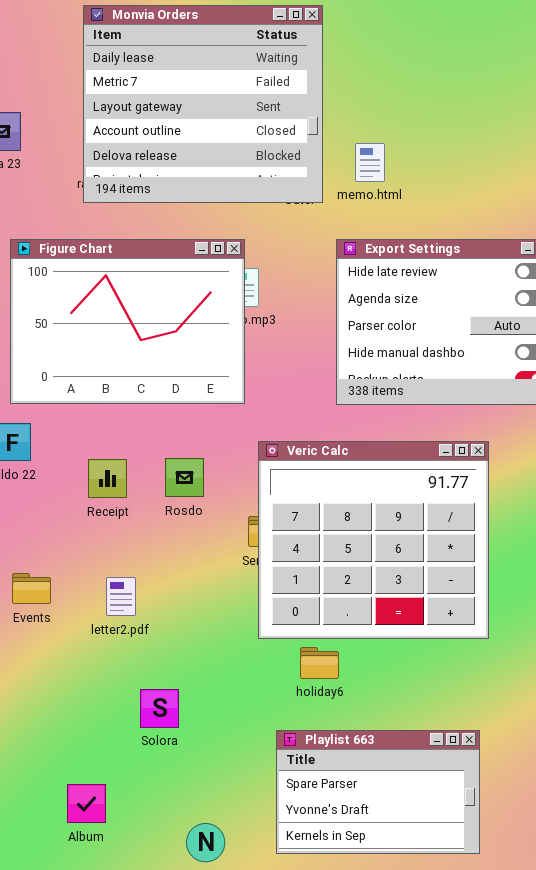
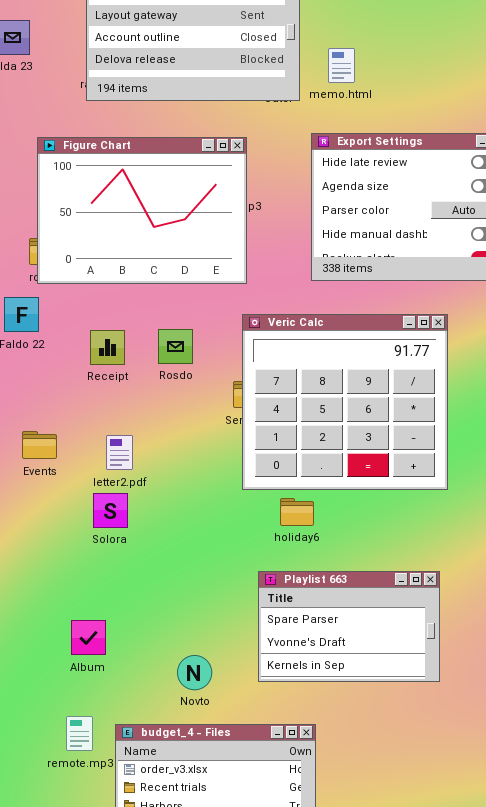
Figure Chart: [10,239,245,404] -> [37,137,247,284], moved
Solora: [140,689,179,728] -> [93,493,128,528], moved

